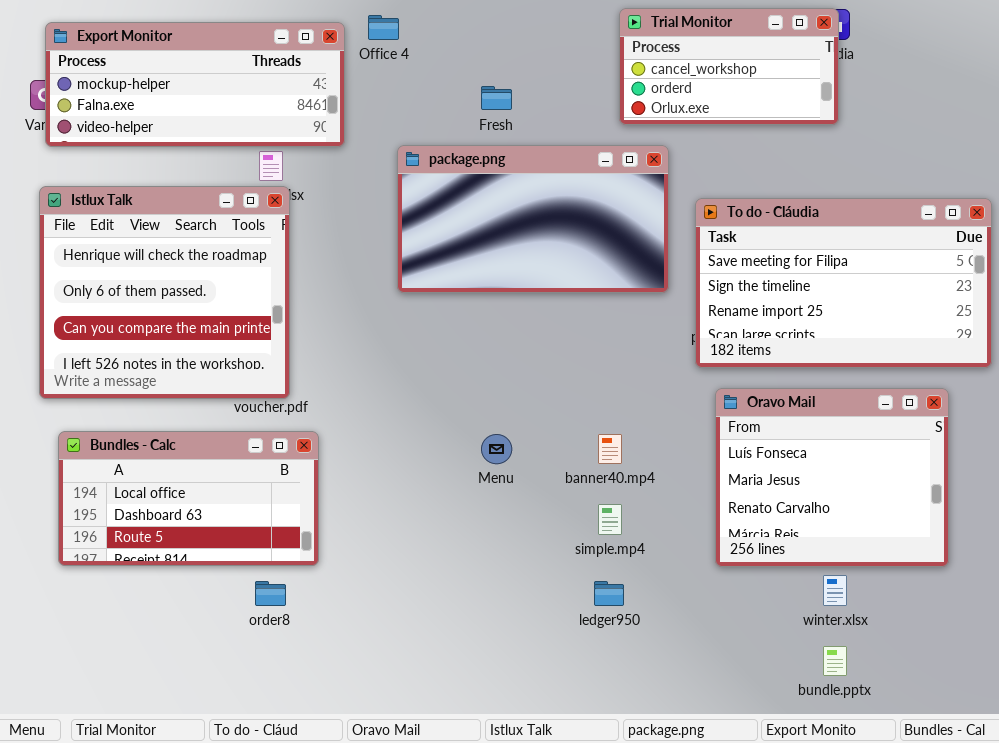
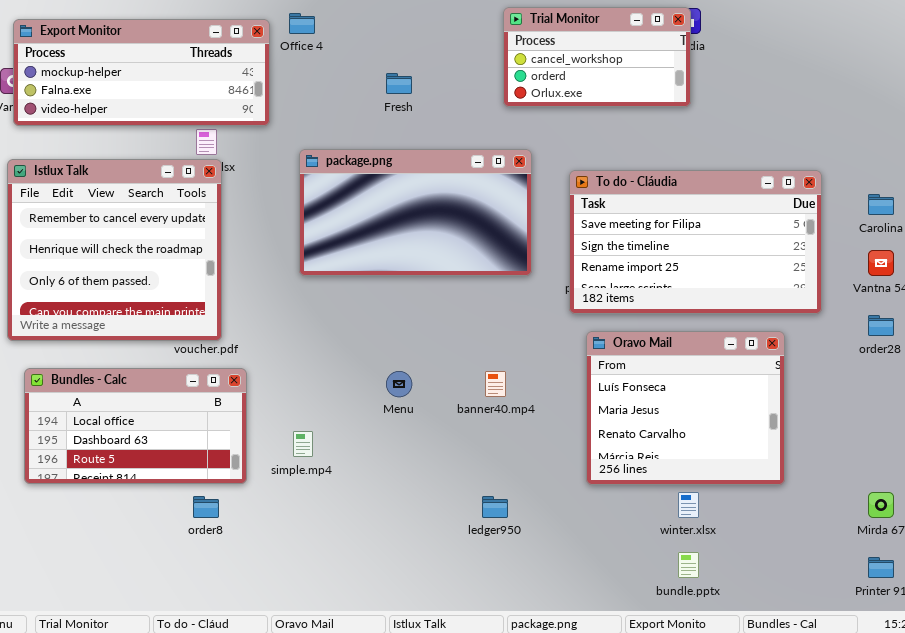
package.png: [397,145,669,293] -> [299,149,532,276], moved
Istlux Talk: [39,186,290,399] -> [7,159,222,341], scrolled up 1 row
simple.mp4: [598,504,622,535] -> [293,431,313,457], moved

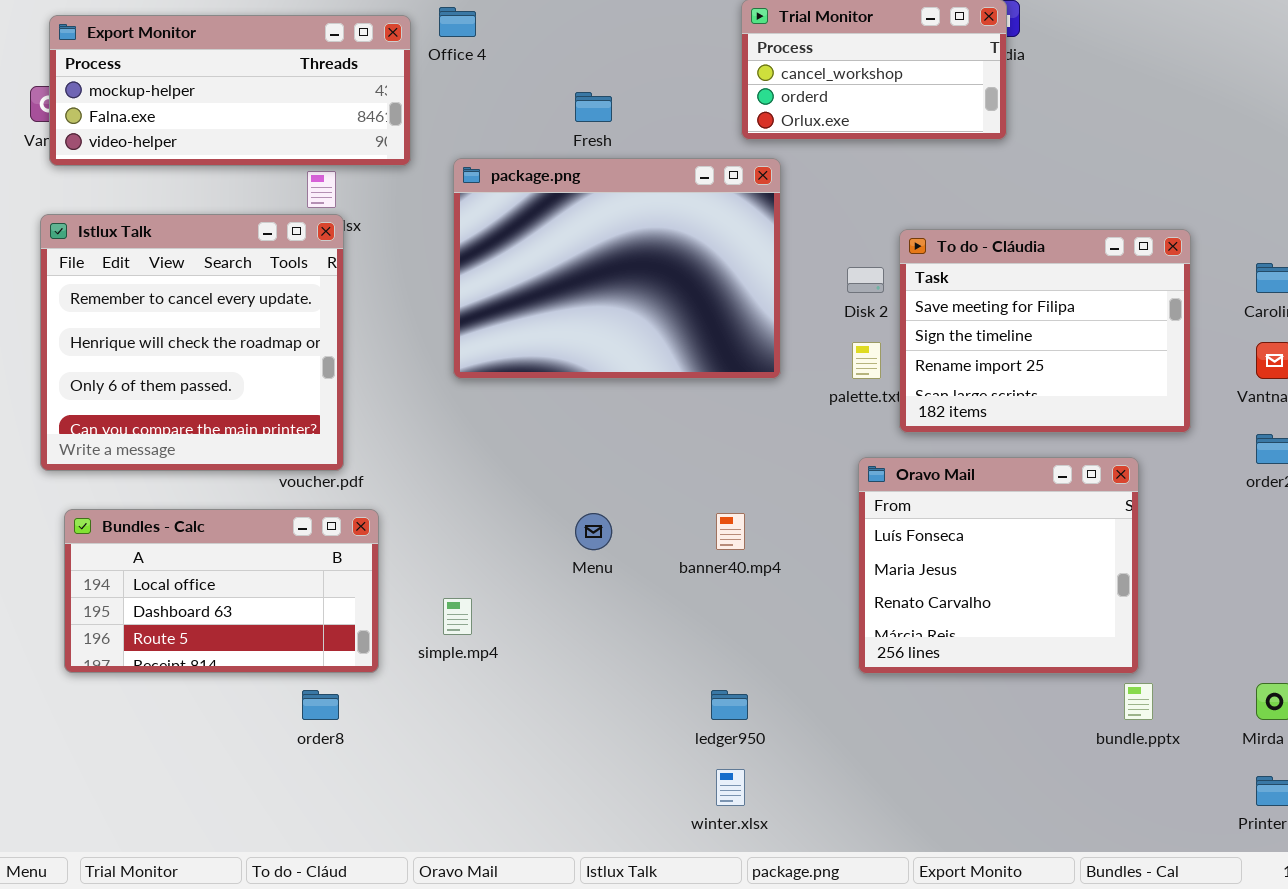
package.png: [299,149,532,276] -> [453,158,781,379], resized
To do - Cláudia: [569,170,822,314] -> [899,229,1191,433], resized
winter.xlsx: [678,492,699,518] -> [716,769,745,806], moved
bundle.pptx: [678,552,699,578] -> [1124,683,1153,720], moved

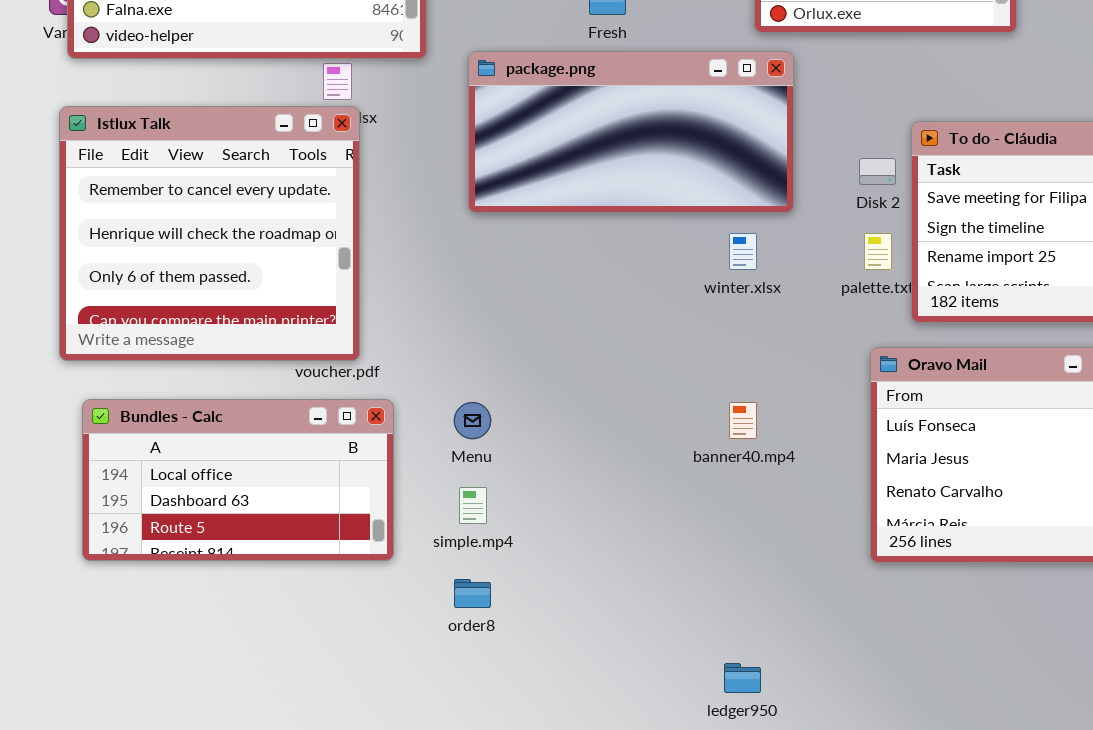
package.png: [453,158,781,379] -> [468,51,794,213], resized
Menu: [575,513,612,550] -> [454,402,491,439], moved
order8: [302,690,339,720] -> [454,579,491,608], moved
ledger950: [711,690,748,720] -> [724,663,761,693], moved
winter.xlsx: [716,769,745,806] -> [729,233,757,270], moved

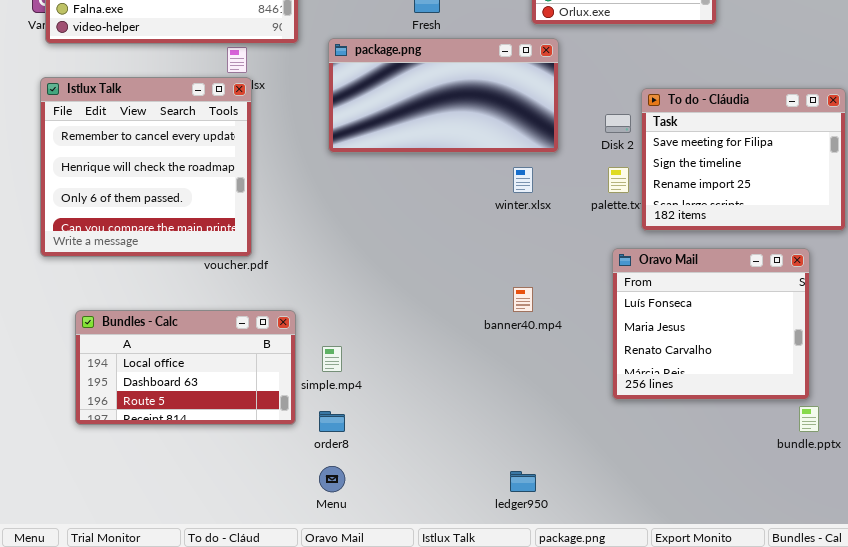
Bundles - Calc: [82,399,394,561] -> [75,310,296,425], moved
Menu: [454,402,491,439] -> [319,466,345,492], moved

